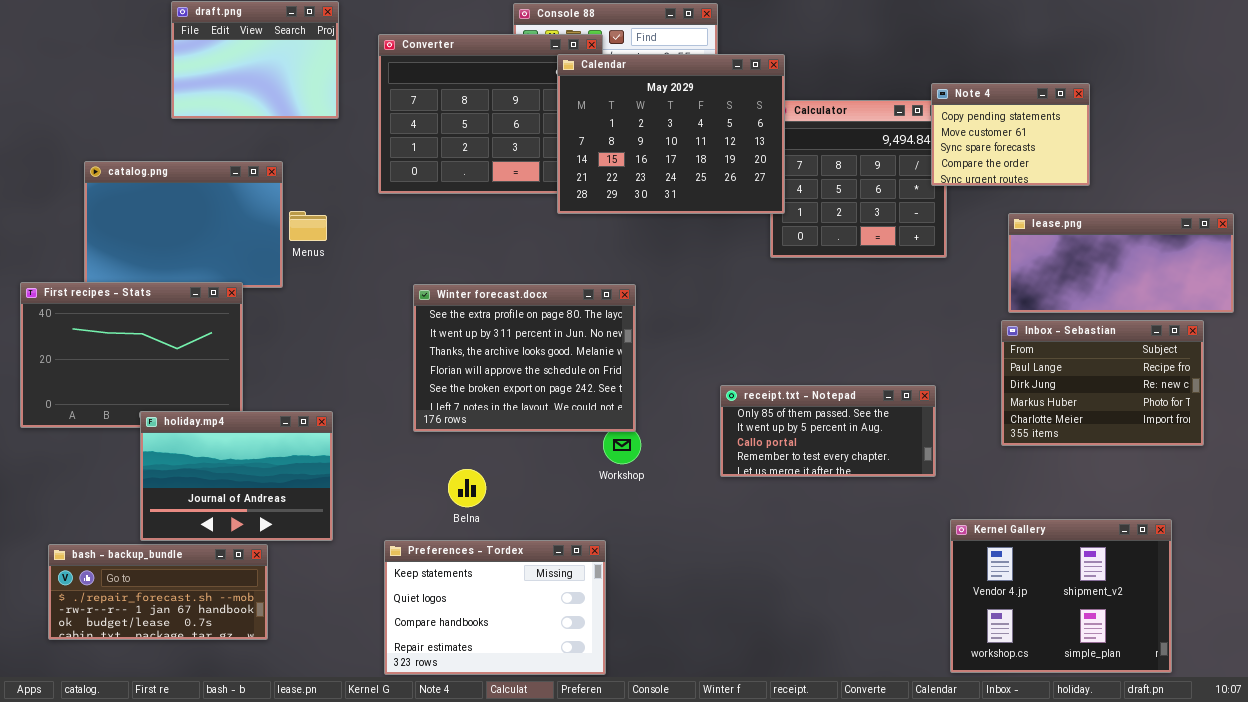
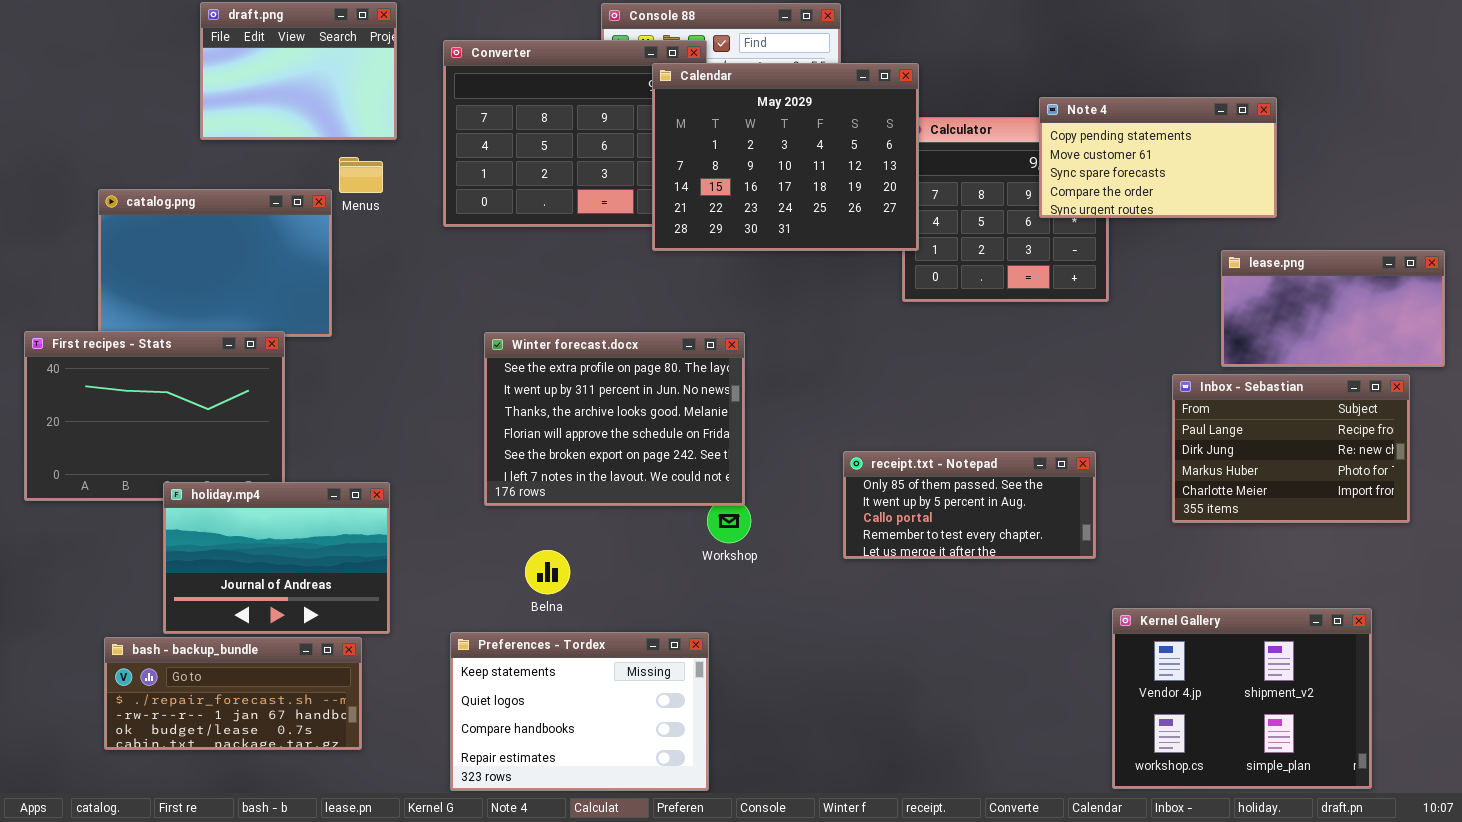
Note 4: [931,83,1090,186] -> [1039,97,1277,218], resized
Menus: [289,211,327,241] -> [339,157,383,193], moved
lease.png: [1008,213,1234,313] -> [1221,250,1445,367], resized
bash - backup_bundle: [48,544,268,640] -> [104,637,362,750], moved

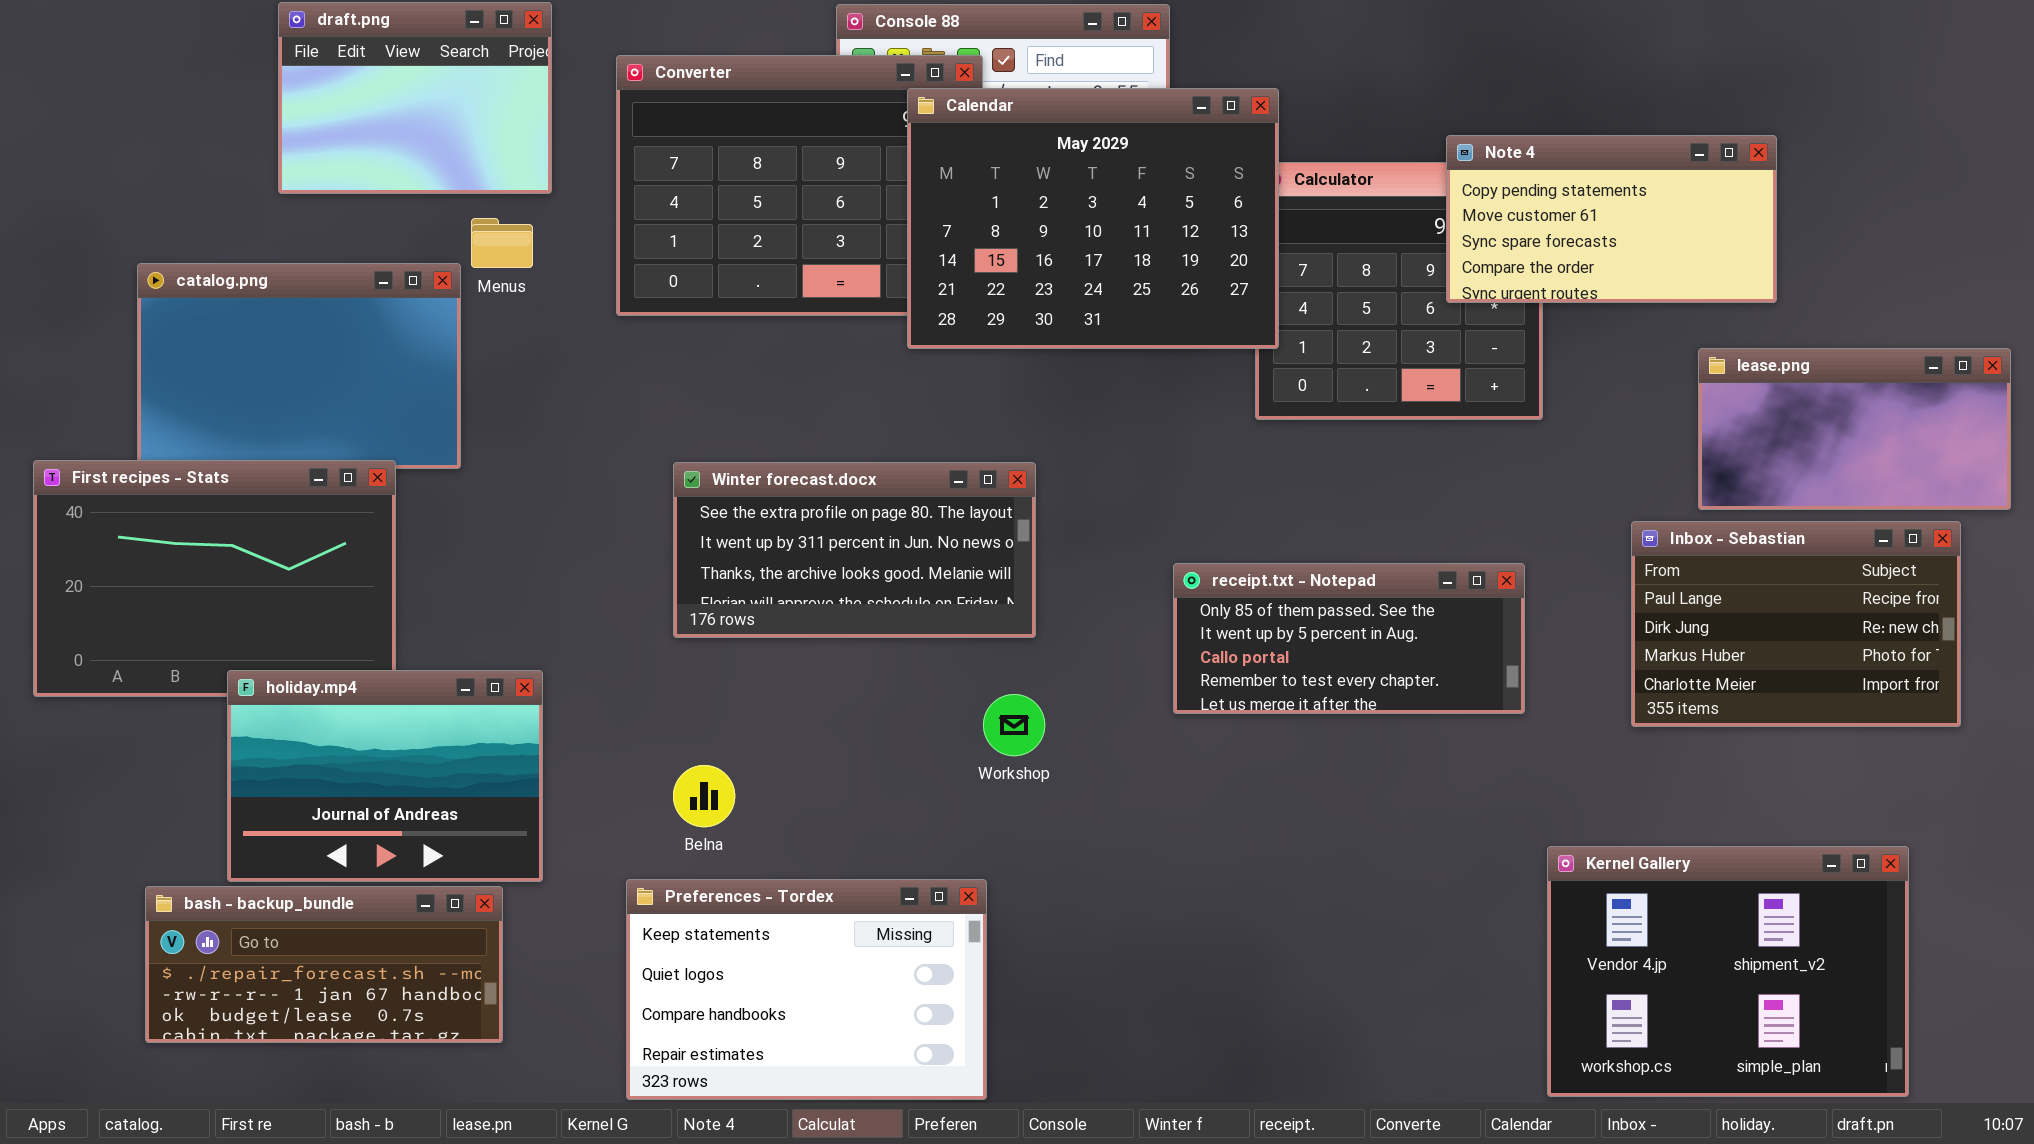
Winter forecast.docx: [484,332,745,506] -> [673,462,1036,638], resized
receipt.txt - Notepad: [843,451,1096,559] -> [1173,563,1525,714], moved
Belna: [525,550,570,594] -> [673,765,735,827], moved

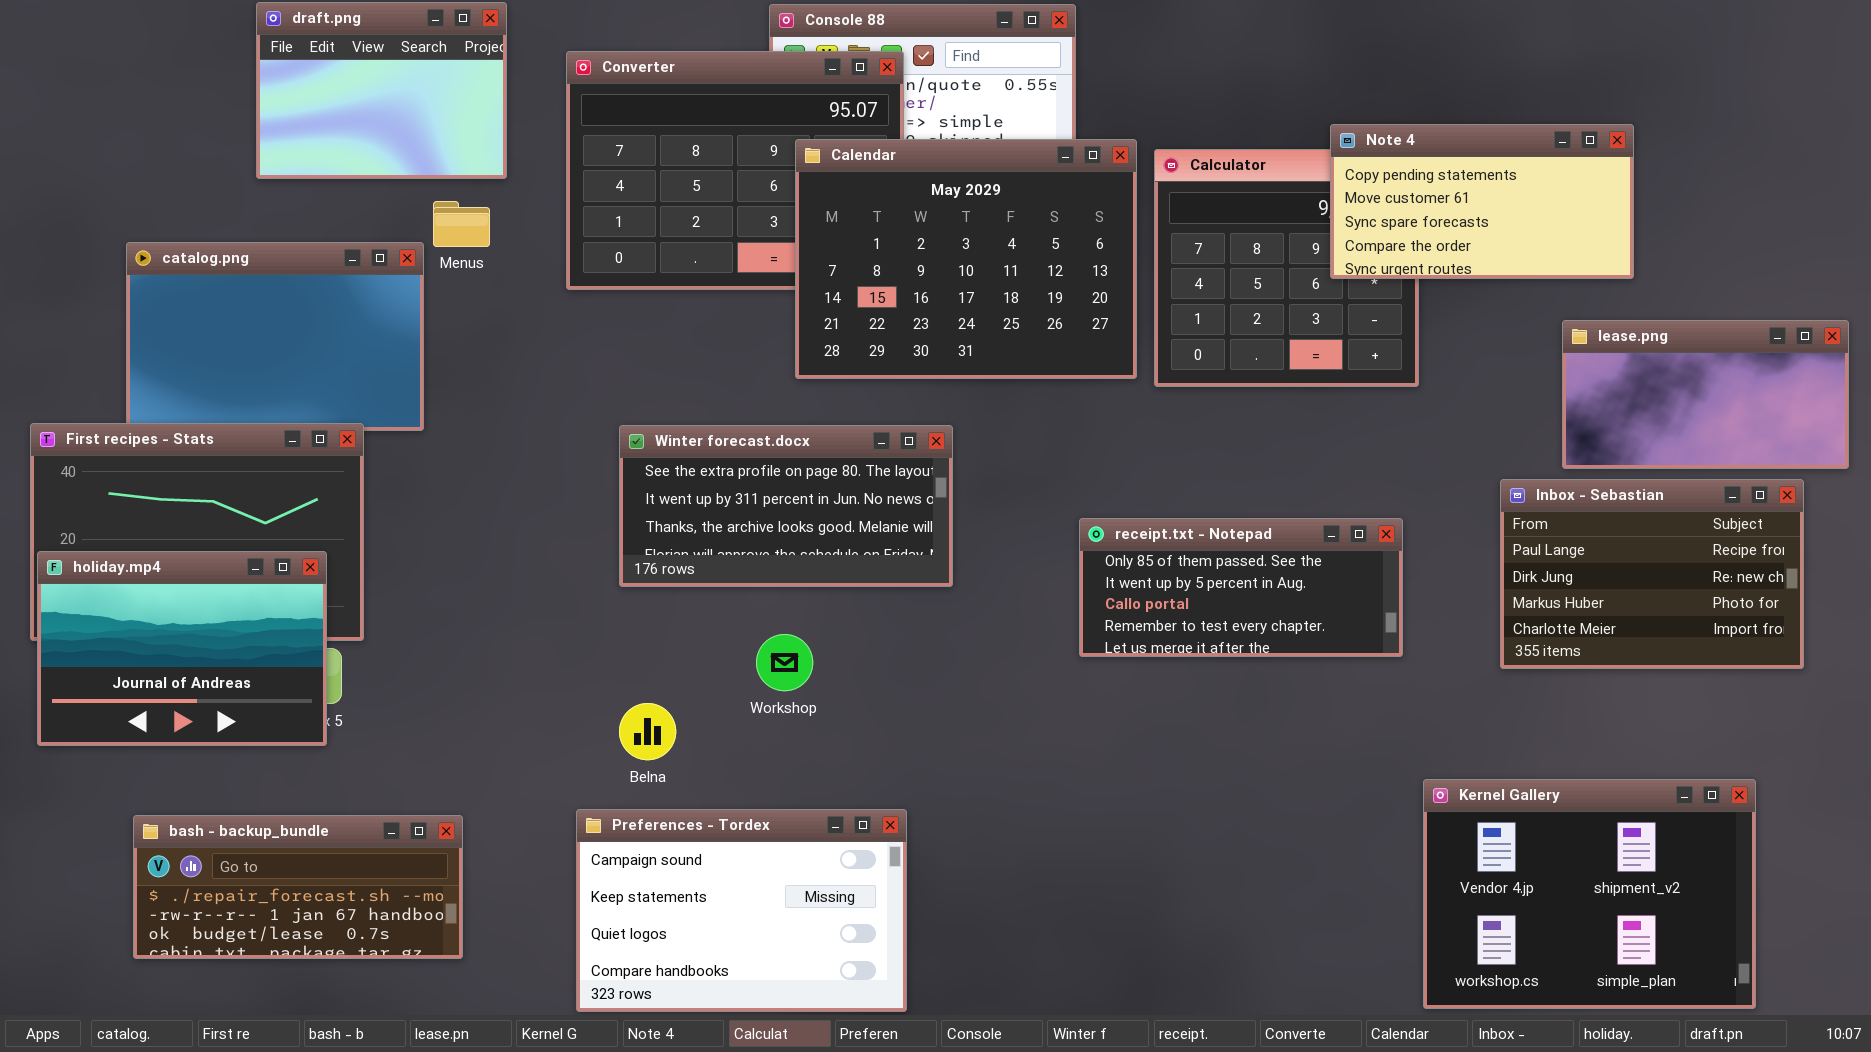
Calendar: [907,88,1279,349] -> [795,139,1137,379], moved
holiday.mp4: [227,670,543,882] -> [37,551,327,746], moved
Workshop: [983,694,1045,756] -> [756,634,813,691], moved
Preferences - Tordex: [626,879,987,1100] -> [576,809,907,1012], scrolled up 1 row

